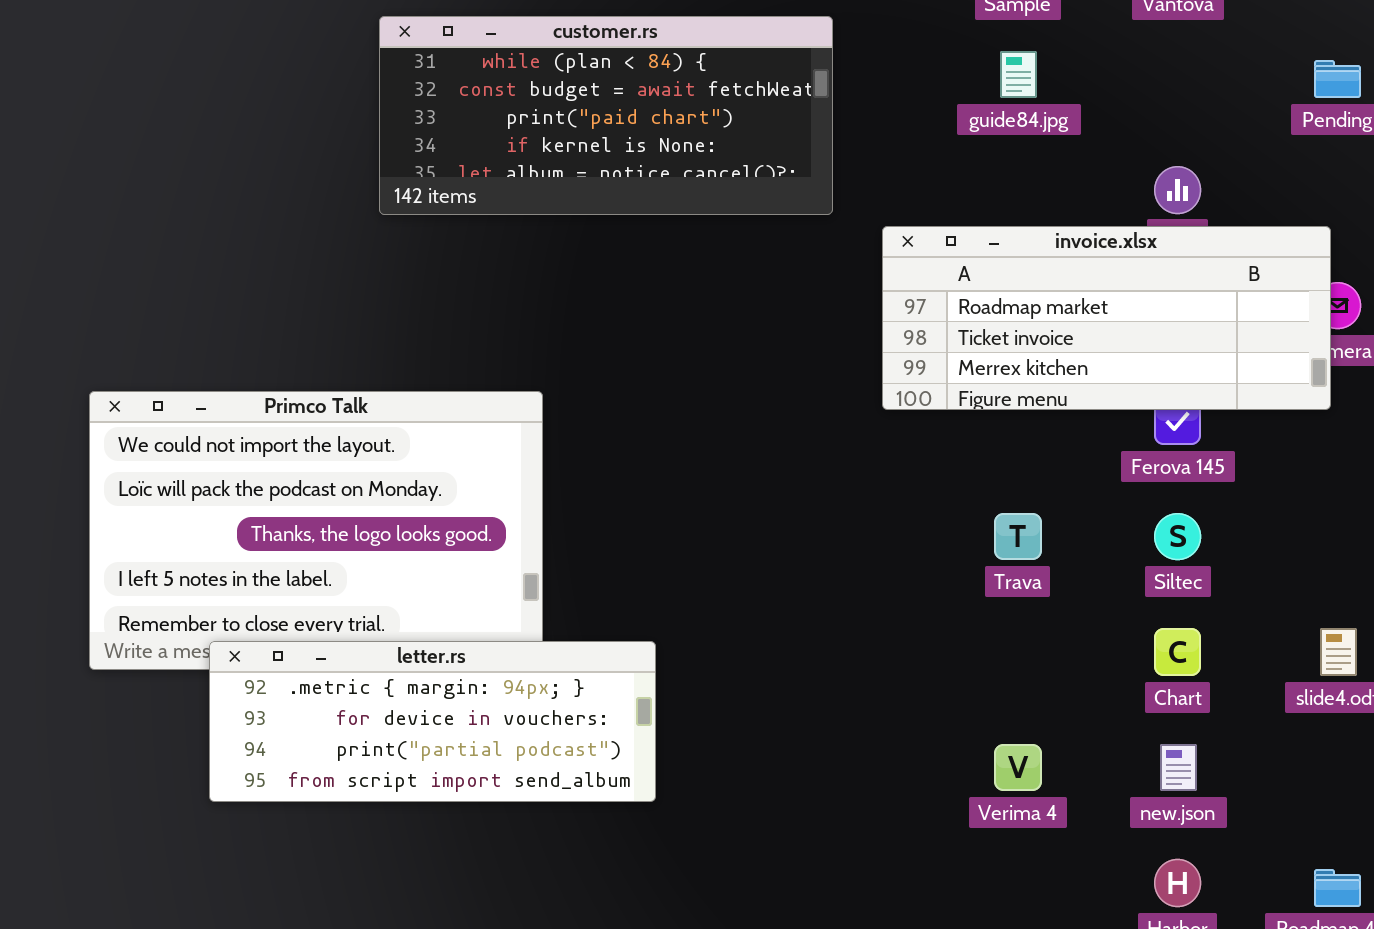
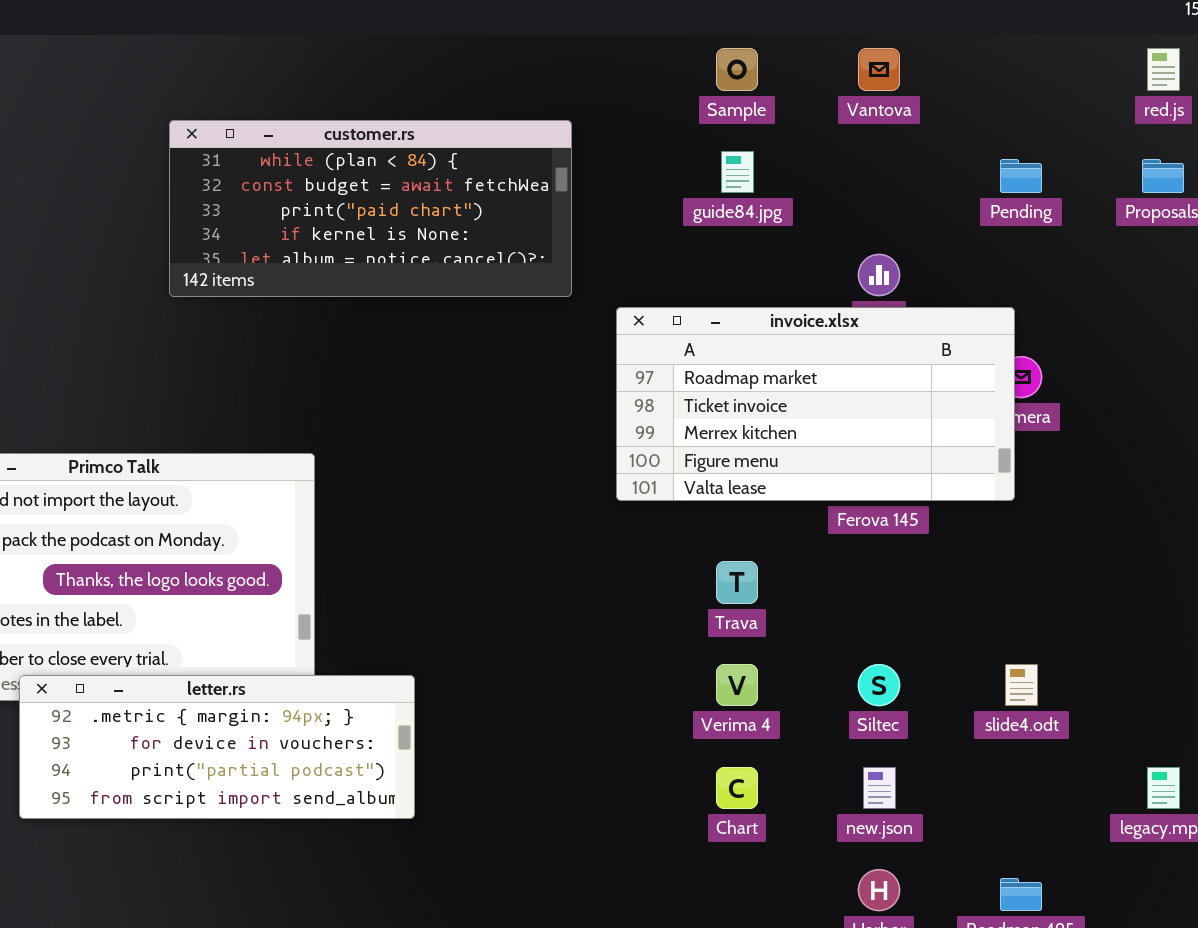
invoice.xlsx: [882,226,1331,410] -> [616,307,1015,501], resized
Siltec: [1154,513,1201,560] -> [858,664,900,706], moved
Chart: [1154,628,1201,676] -> [716,767,758,809], moved
Verima 4: [994,744,1042,791] -> [716,664,758,706], moved

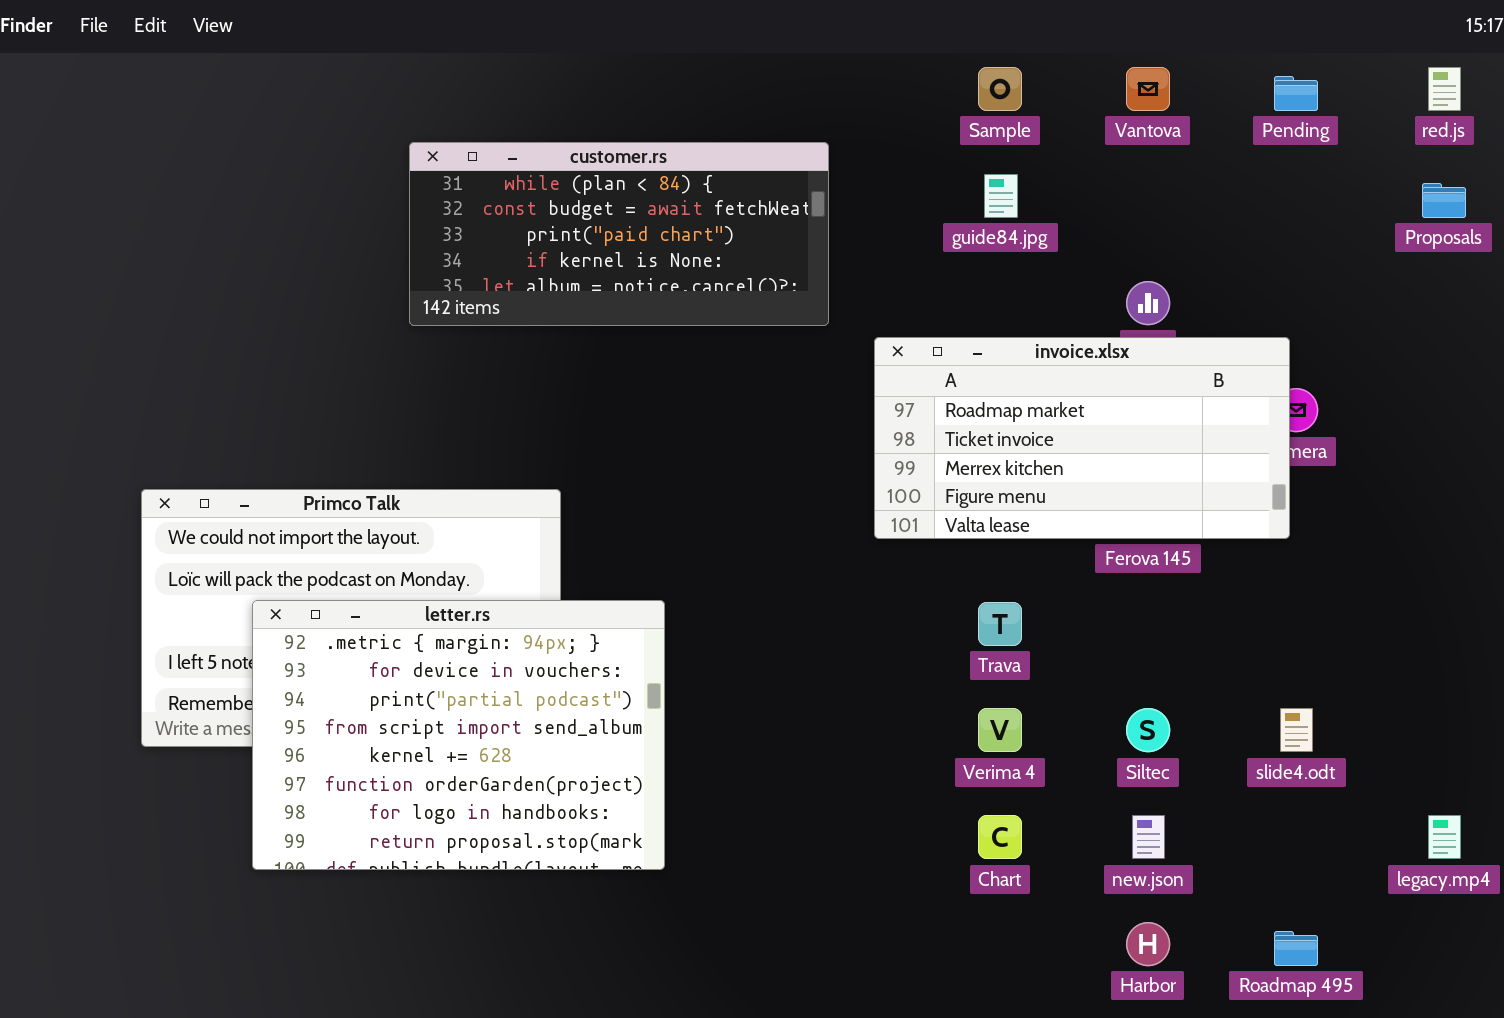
Pending: [1000,159,1042,193] -> [1274,76,1318,111], moved
letter.rs: [19,675,415,819] -> [252,600,665,870], resized

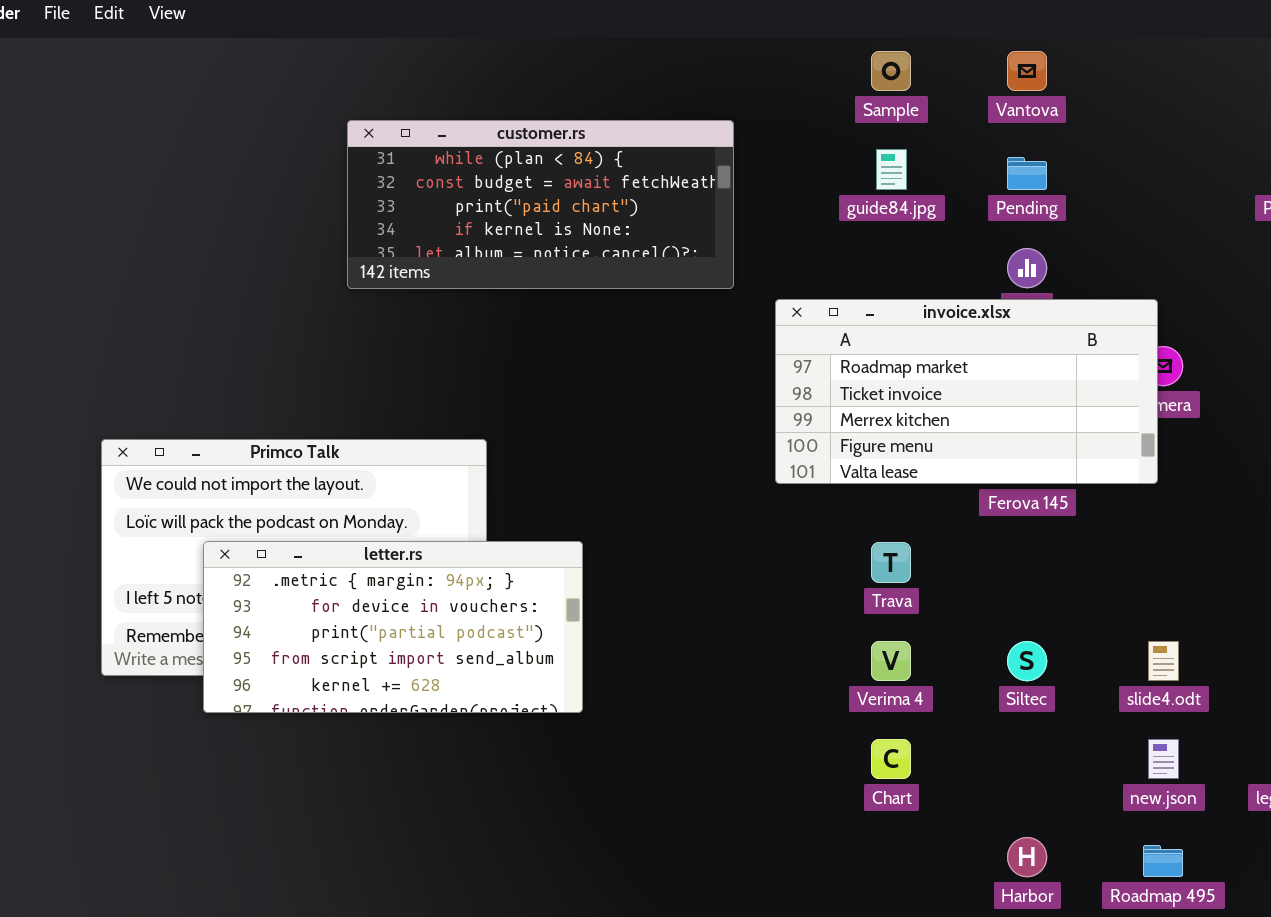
Pending: [1274,76,1318,111] -> [1007,157,1047,190], moved
letter.rs: [252,600,665,870] -> [203,541,583,713], resized
new.json: [1132,815,1165,859] -> [1148,739,1179,779], moved

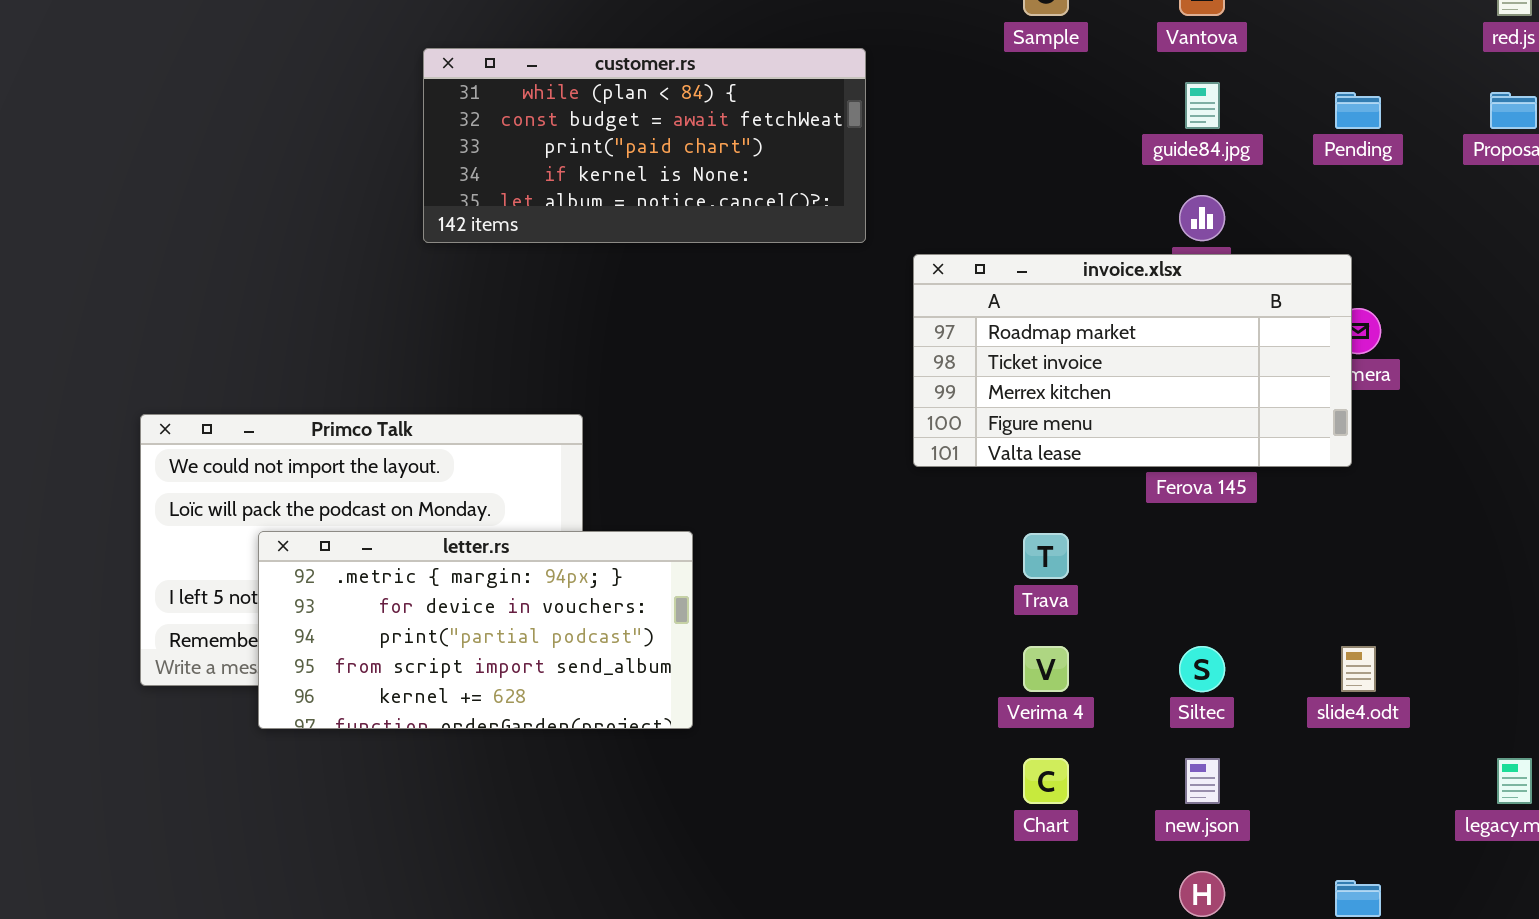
guide84.jpg: [876,149,907,190] -> [1185,82,1220,129], moved
Pending: [1007,157,1047,190] -> [1335,92,1381,129], moved
new.json: [1148,739,1179,779] -> [1185,758,1220,804], moved

